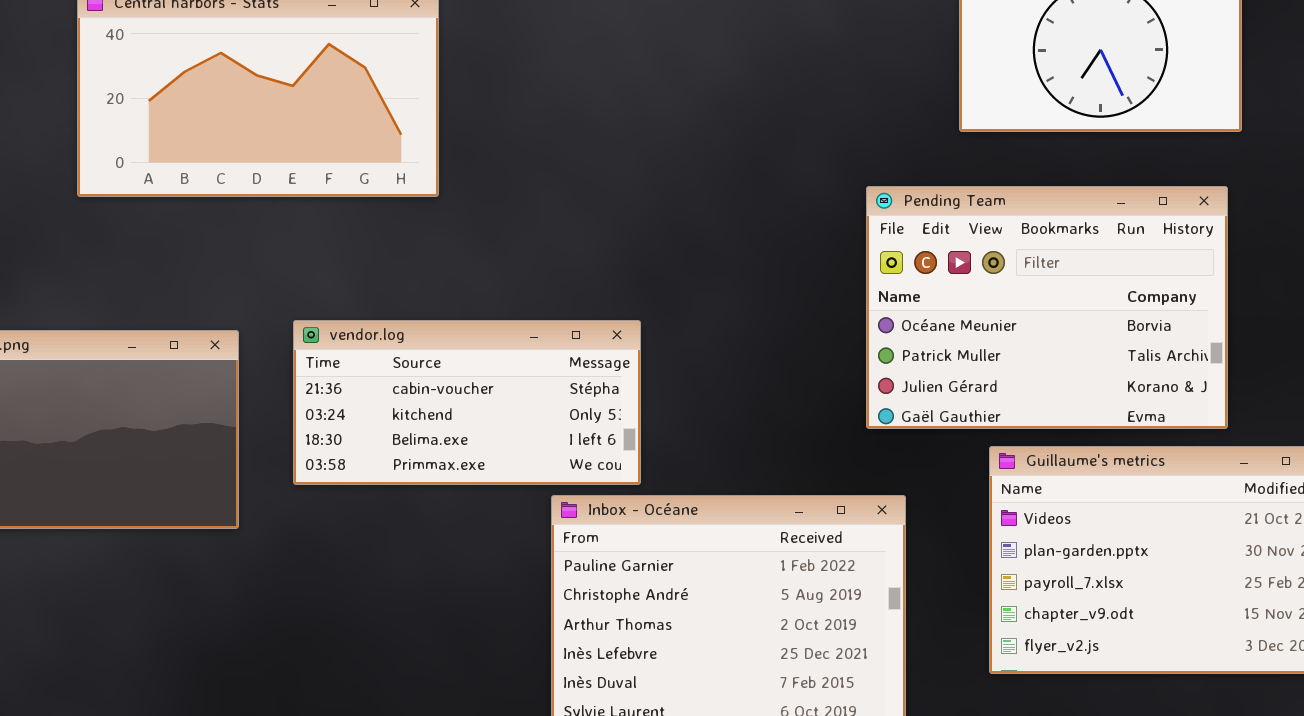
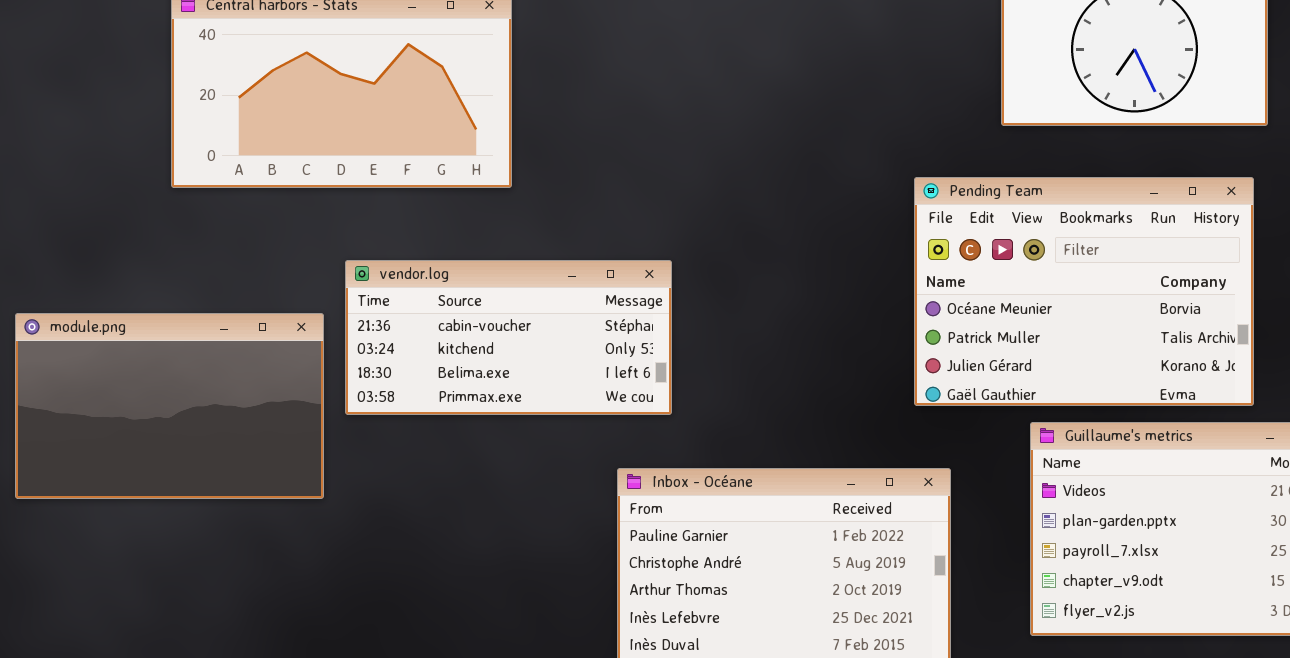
vendor.log: [293,320,641,485] -> [345,260,672,415], moved

